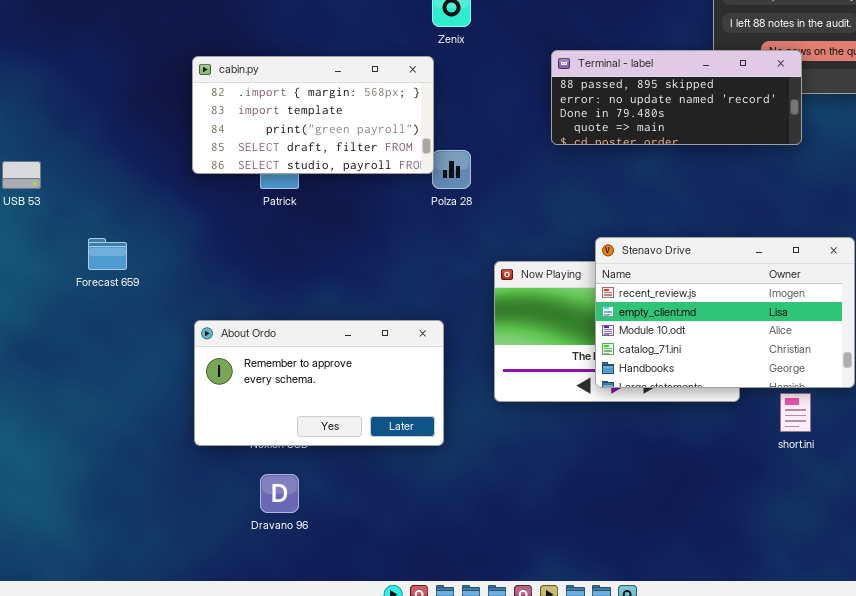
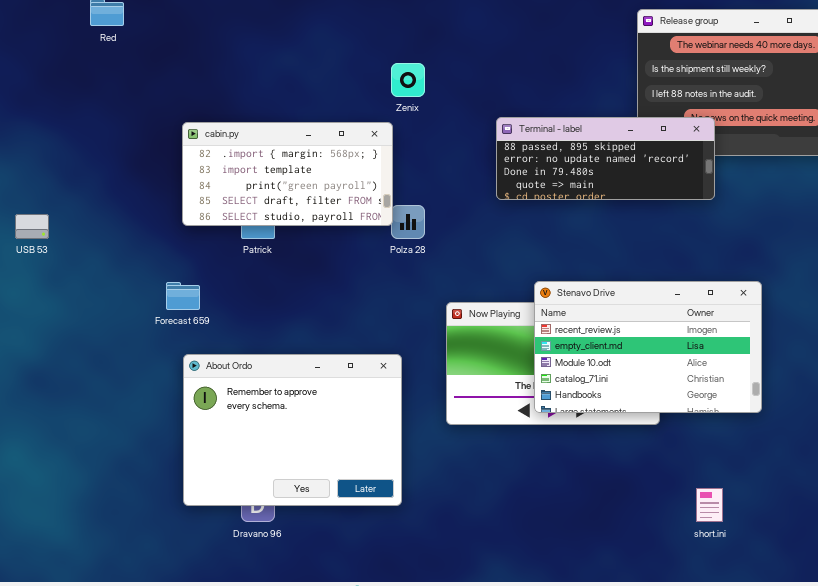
Forecast 659: [88,238,127,270] -> [166,282,200,310], moved
About Ordo: [194,320,444,446] -> [183,354,402,506], resized
short.ini: [780,393,811,432] -> [696,488,723,522], moved

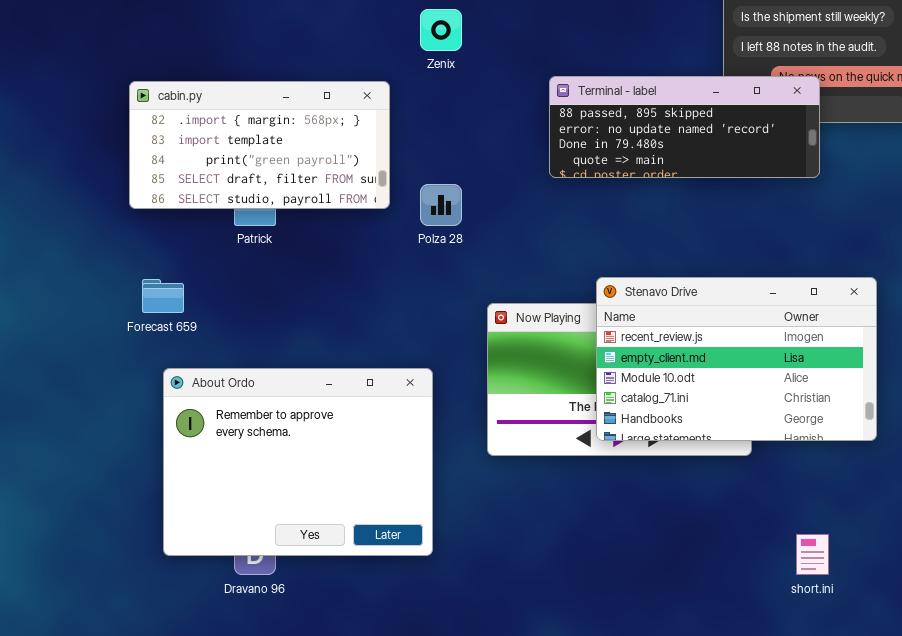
cabin.py: [182,122,393,226] -> [129,81,390,209], moved

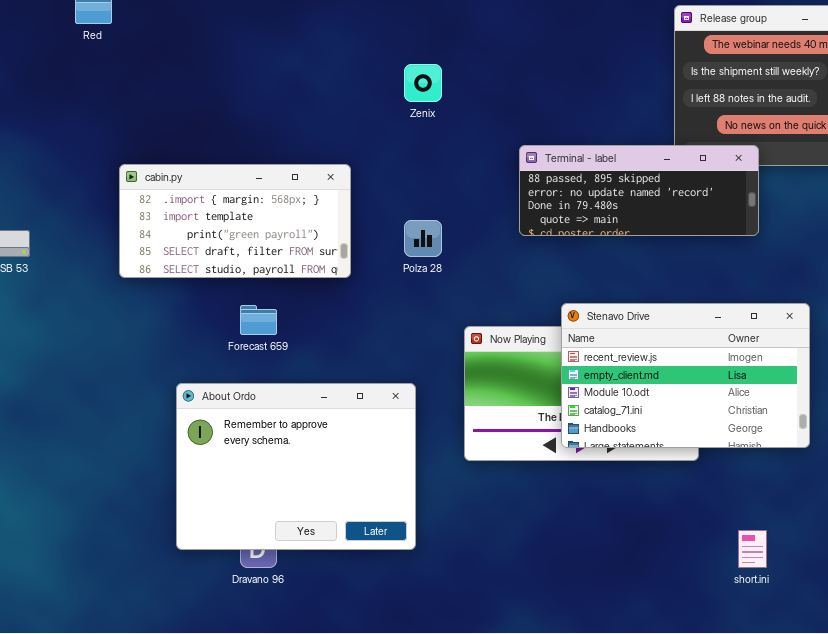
Terminal - label: [549,76,820,178] -> [519,145,759,236], moved
cabin.py: [129,81,390,209] -> [119,164,351,278], moved
Forecast 659: [142,279,184,313] -> [240,305,277,335], moved

